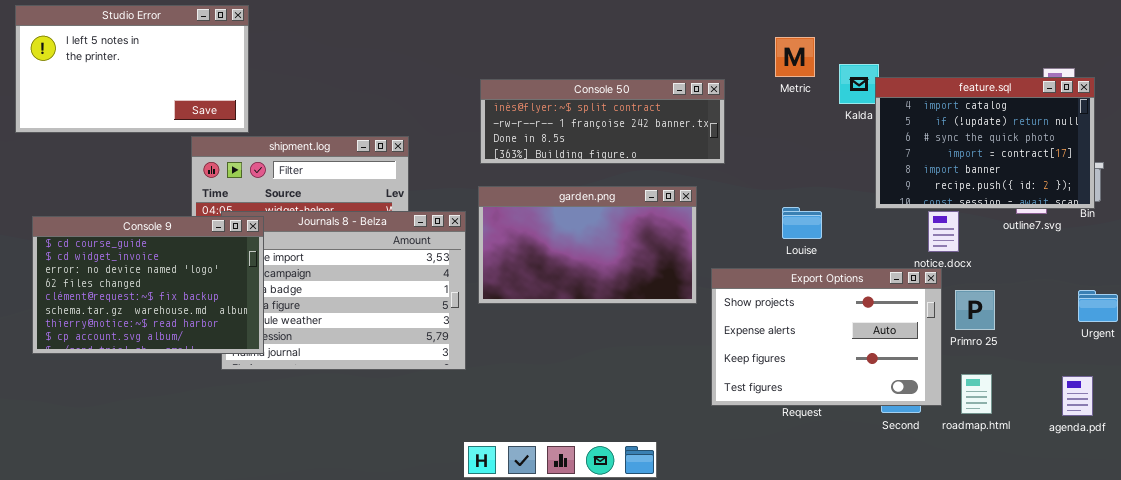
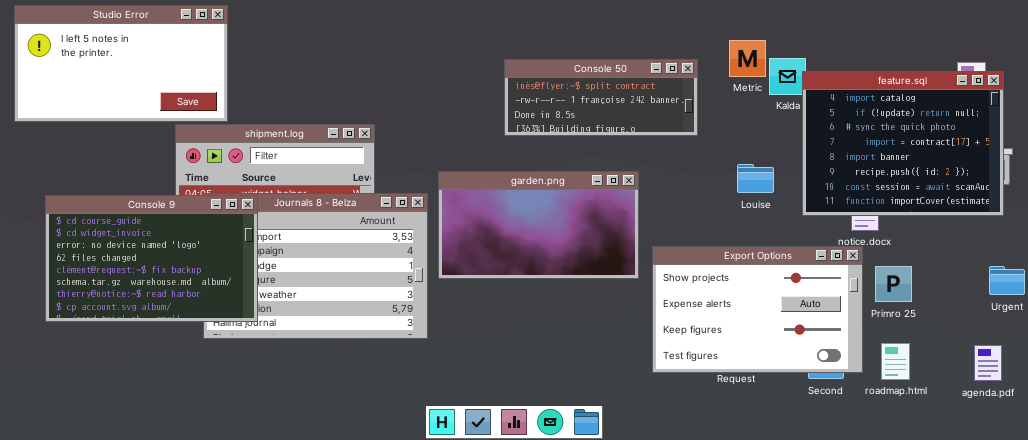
Metric: [775,37,815,77] -> [729,40,766,77], moved
feature.sql: [875,77,1095,209] -> [802,71,1004,216], resized
Console 50: [480,79,725,164] -> [504,59,698,136], moved, resized
Louise: [782,207,822,239] -> [737,164,774,193], moved
Console 9: [32,216,264,354] -> [45,195,258,322], moved

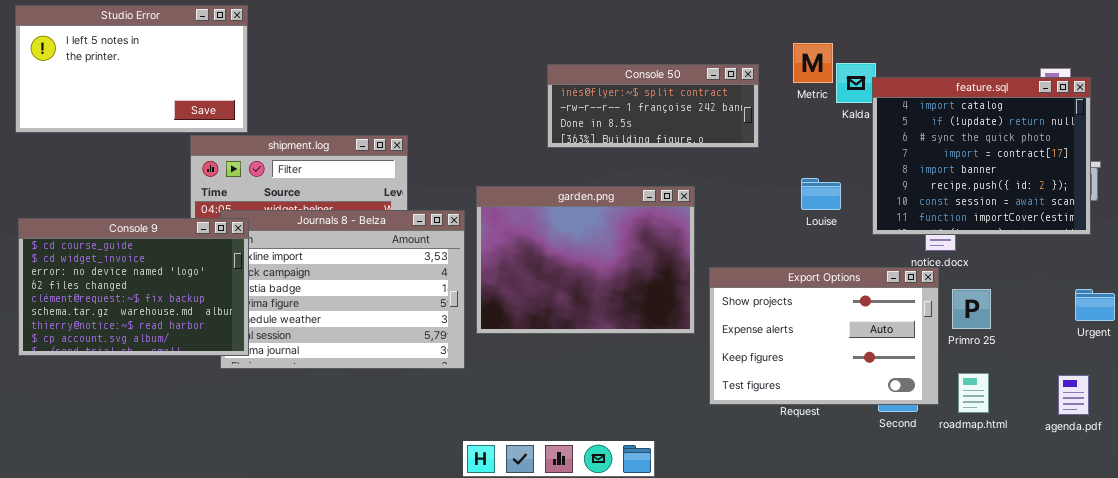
garden.png: [438,171,639,279] -> [476,186,695,334], resized
Console 9: [45,195,258,322] -> [18,218,249,356], moved

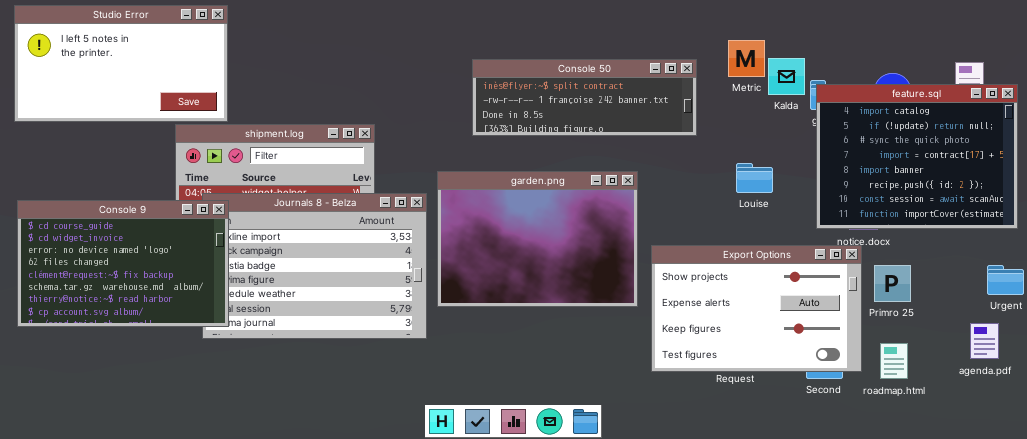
Console 50: [547,64,759,148] -> [472,59,697,136], resized
feature.sql: [872,77,1091,235] -> [816,84,1018,229], moved
agenda.pdf: [1058,375,1089,415] -> [970,323,999,359], moved

